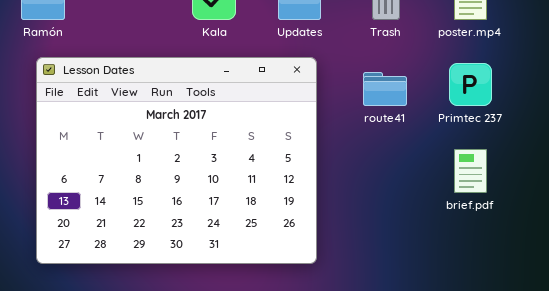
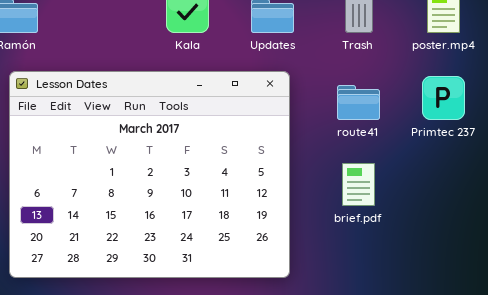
brief.pdf: [454,149,487,193] -> [342,163,375,206], moved

